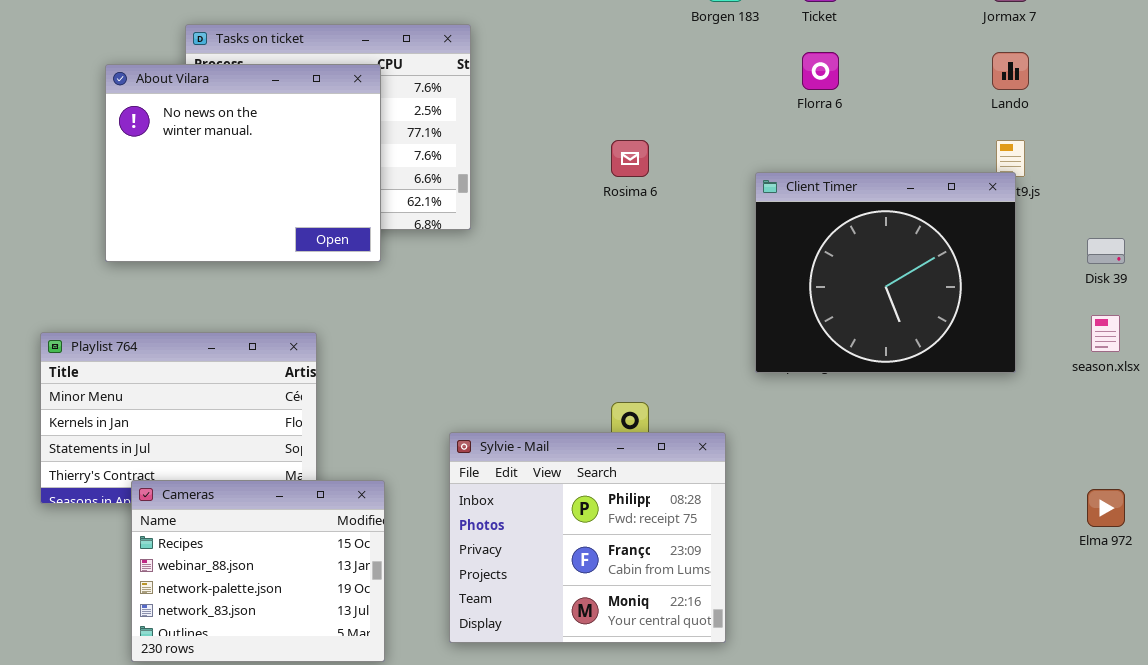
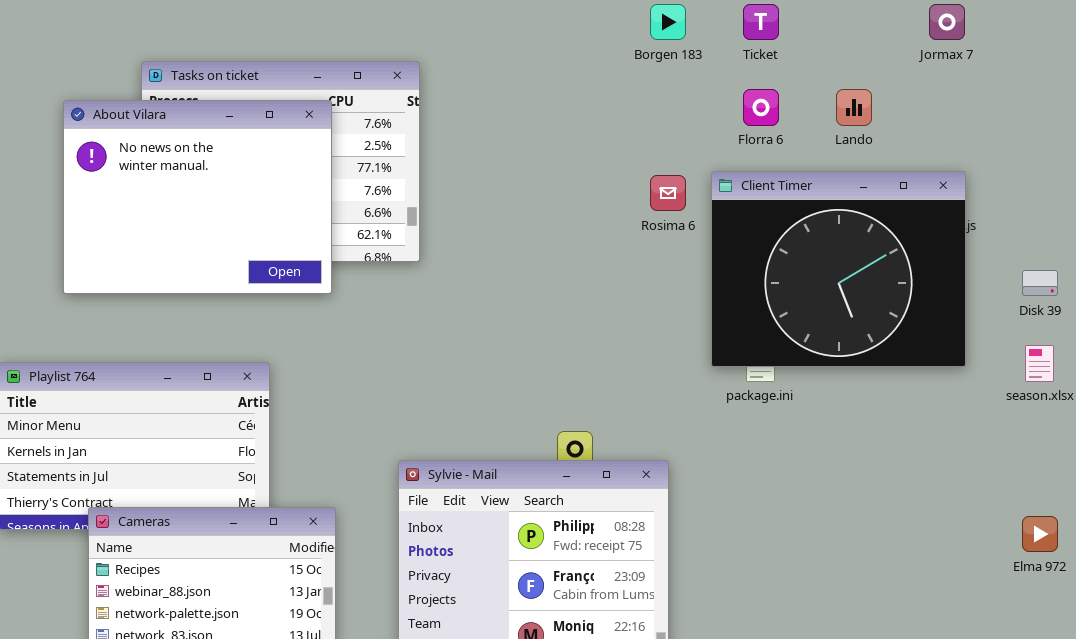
Lando: [992,52,1029,90] -> [836,89,872,126], moved
Rosima 6: [611,140,649,177] -> [650,175,686,211], moved
Client Timer: [755,172,1016,373] -> [711,171,966,367], moved

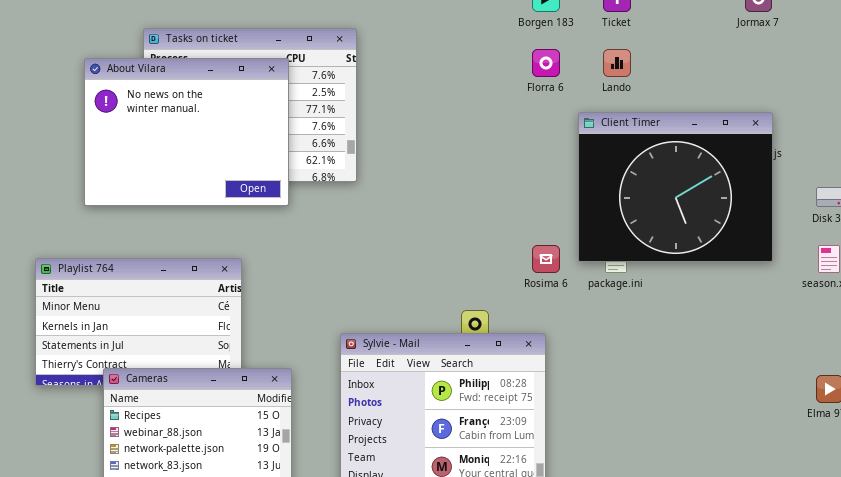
Florra 6: [743,89,779,126] -> [532,49,560,77], moved
Lando: [836,89,872,126] -> [603,49,631,77], moved
Rosima 6: [650,175,686,211] -> [532,245,560,273], moved

